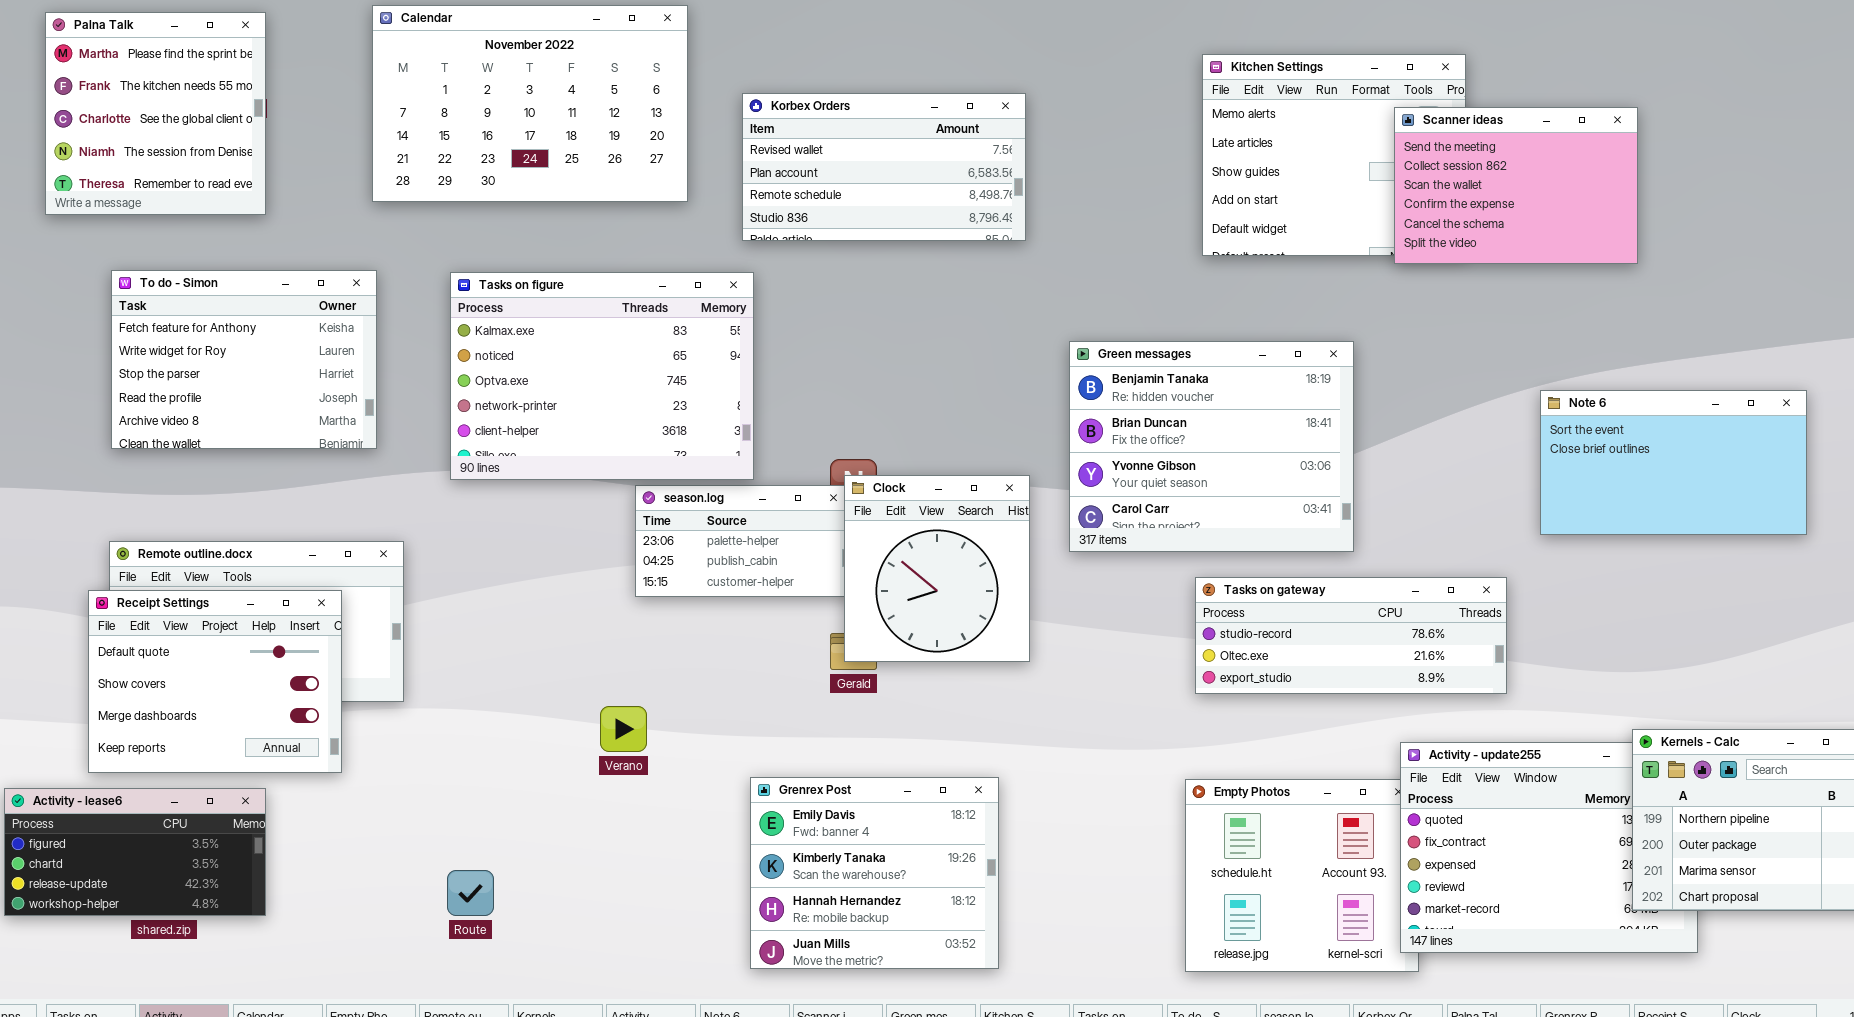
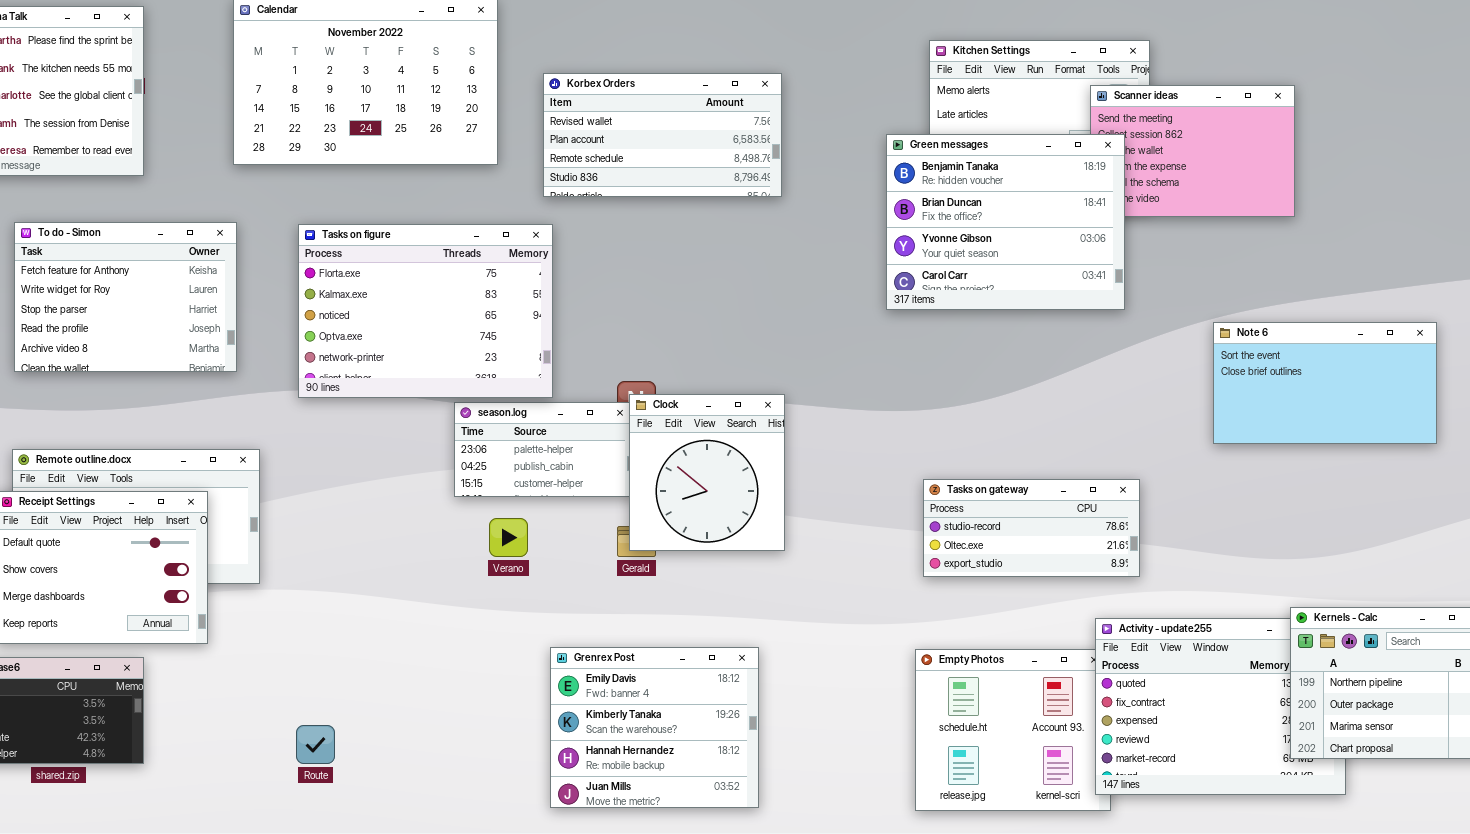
Tasks on figure: [450,272,754,480] -> [298,224,553,398], scrolled up 1 row
Green messages: [1069,341,1354,552] -> [886,134,1125,310], moved
Tasks on gateway: [1195,577,1507,694] -> [923,479,1140,577], resized
Verano: [600,706,647,752] -> [489,518,528,557], moved

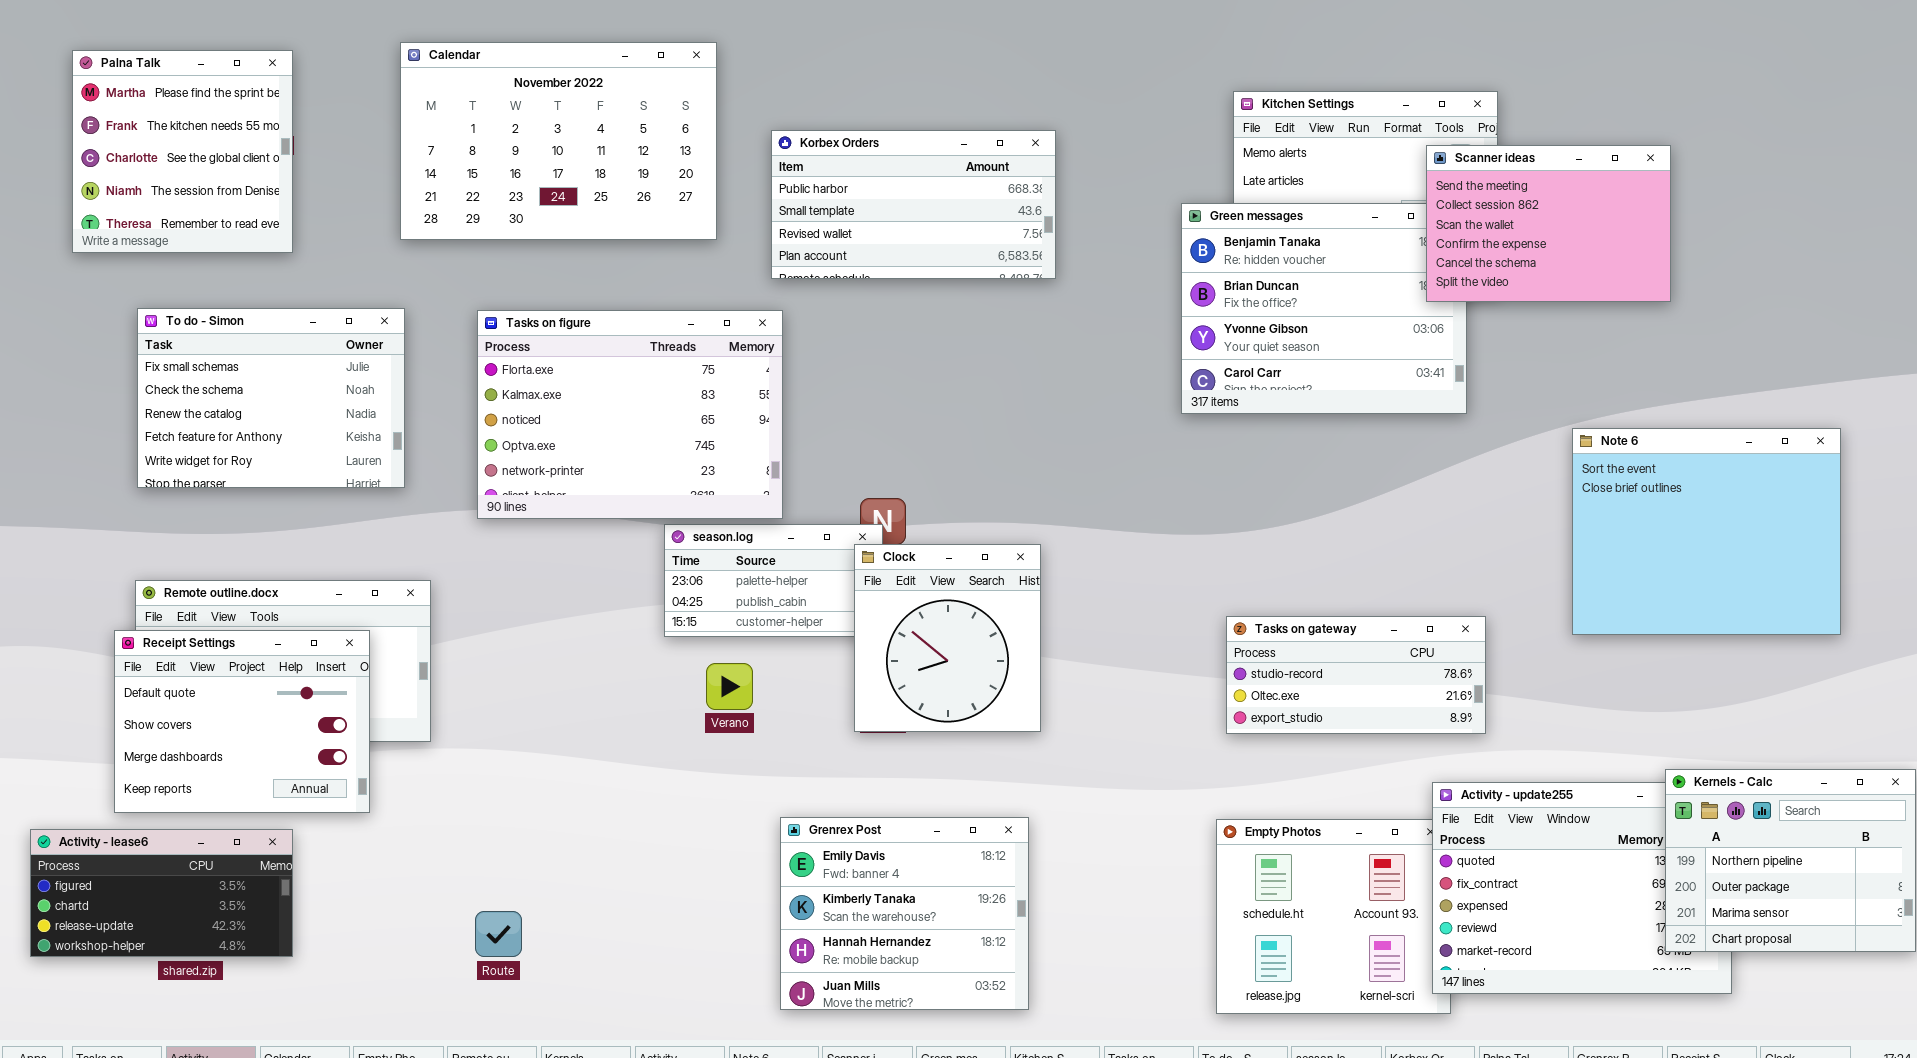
Korbex Orders: [543,73,782,197] -> [771,130,1056,279], scrolled up 2 rows
Scanner ideas: [1090,85,1295,217] -> [1426,145,1671,302], raised
To do - Simon: [14,222,237,372] -> [137,308,405,488], scrolled up 3 rows
Note 6: [1213,322,1437,444] -> [1572,428,1841,635], resized
Clock: [629,394,785,551] -> [854,544,1041,732], moved

